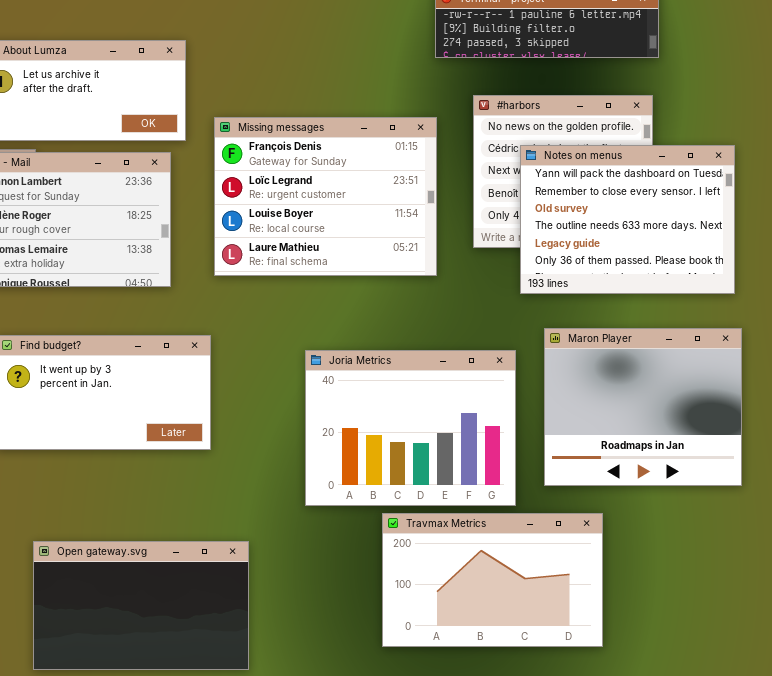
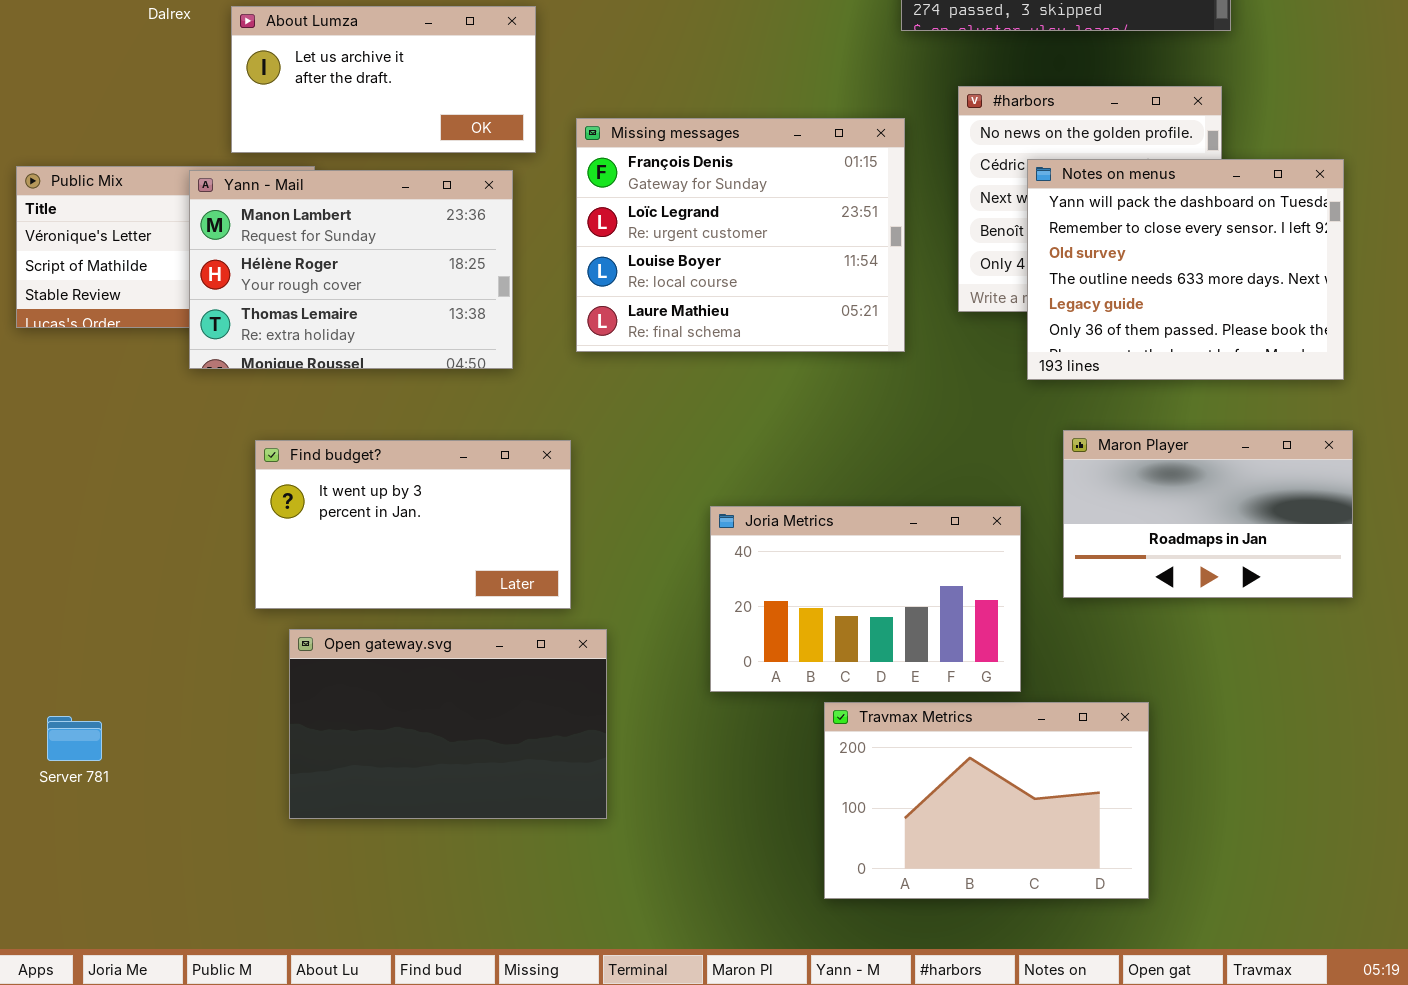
Maron Player: [544,328,742,486] -> [1063,430,1353,598], resized
Joria Metrics: [305,350,516,506] -> [710,506,1021,692], resized
Open gateway.svg: [33,541,249,670] -> [289,629,607,819], moved

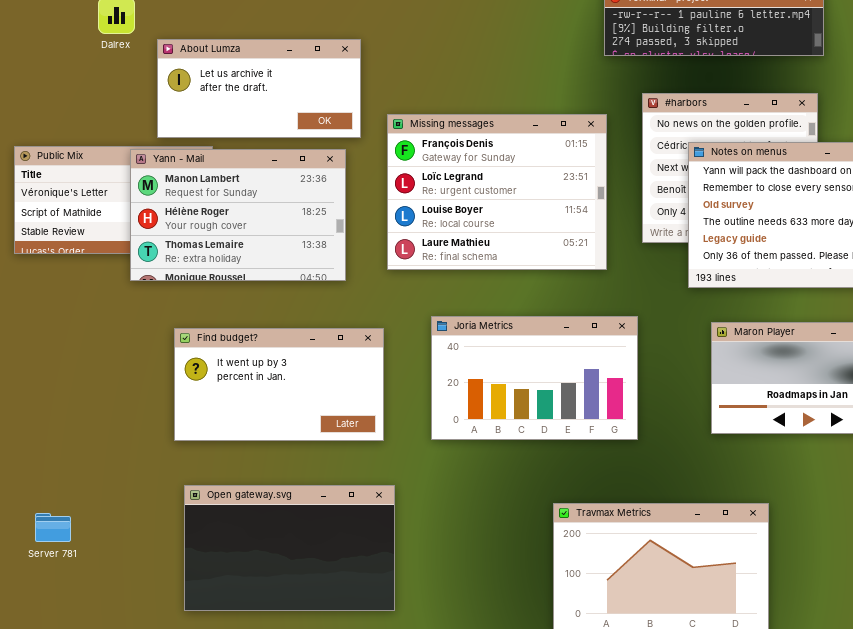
Joria Metrics: [710,506,1021,692] -> [431,316,638,440], moved
Open gateway.svg: [289,629,607,819] -> [184,485,395,611], moved

